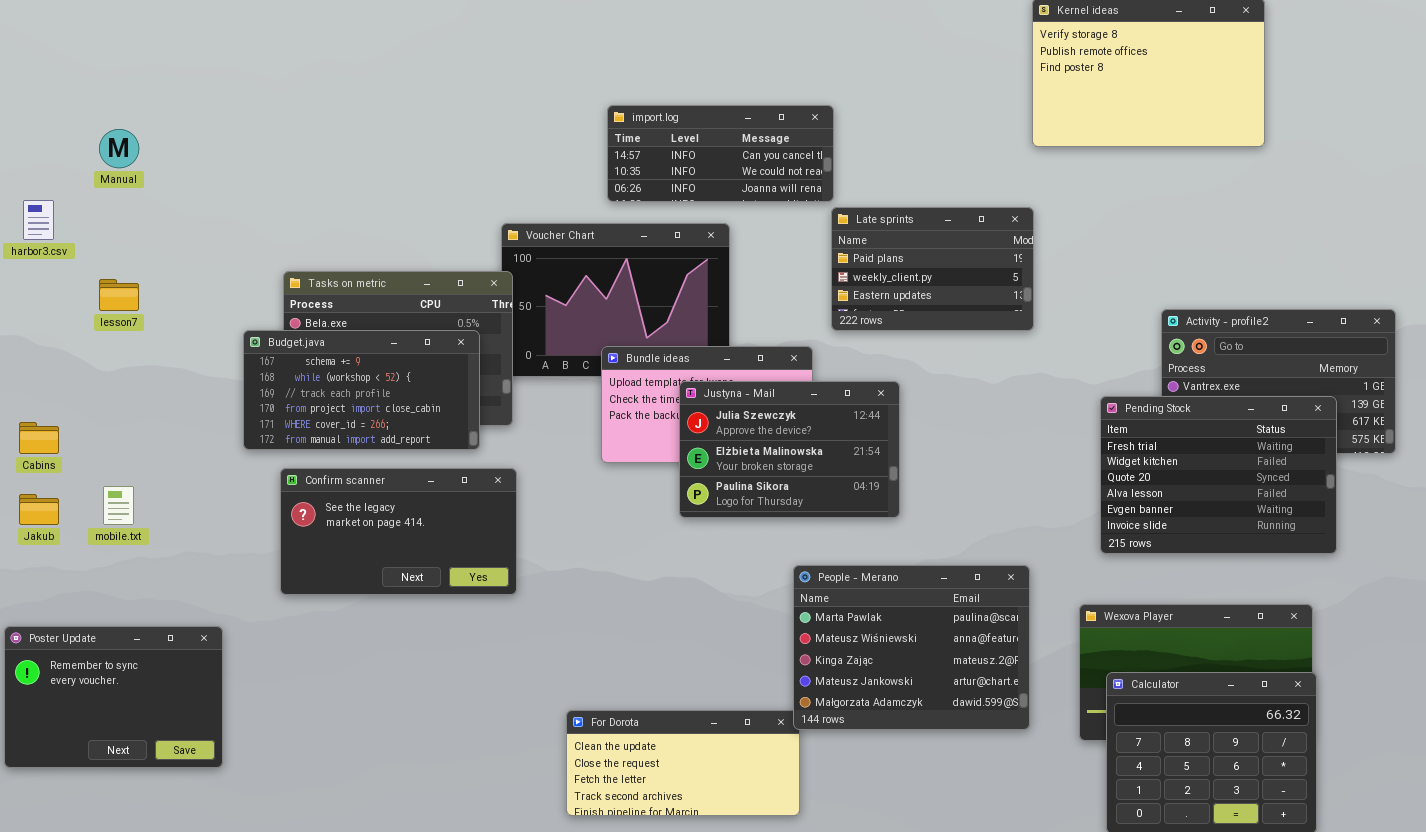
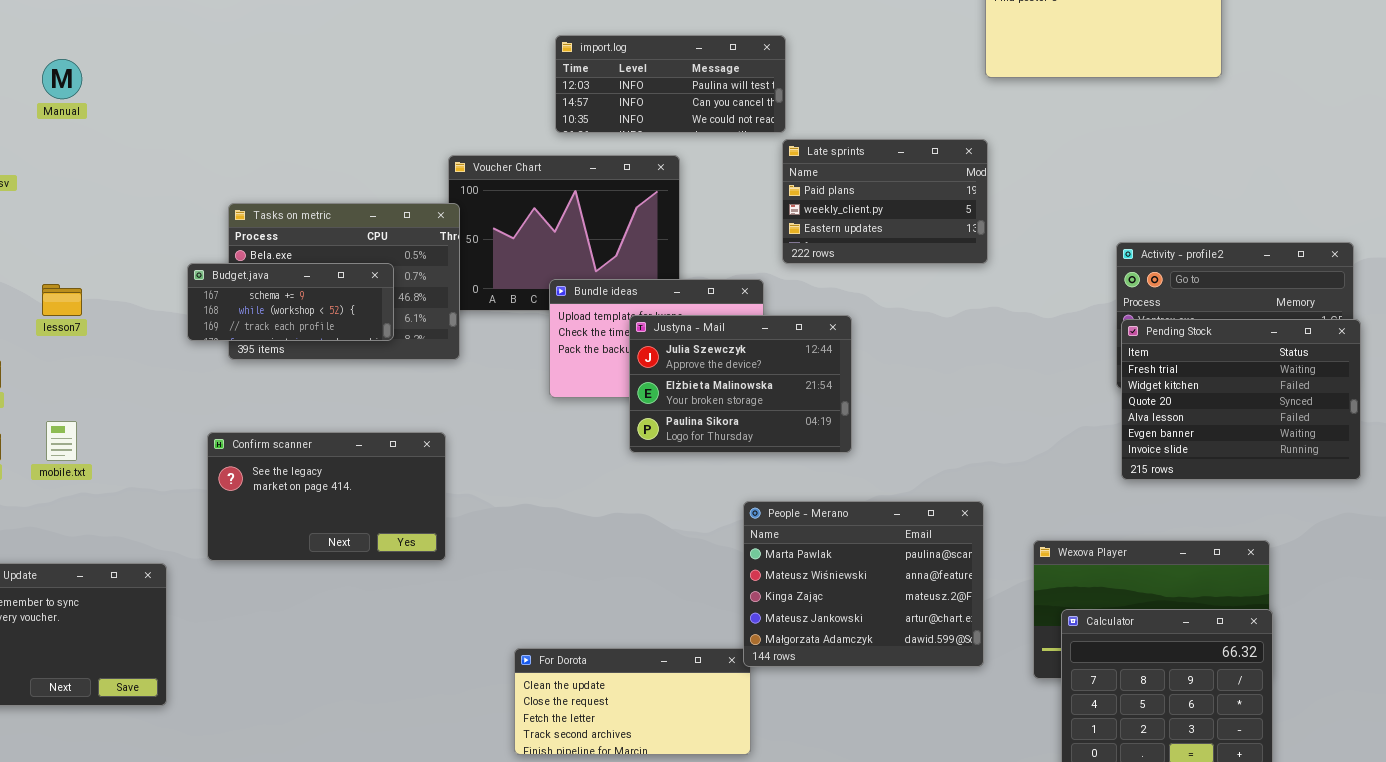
import.log: [607,105,834,202] -> [555,35,786,133], scrolled up 1 row
lesson7: [99,279,139,311] -> [42,284,82,316], moved
Budget.java: [243,330,480,450] -> [187,263,394,341], resized
Pending Stock: [1100,396,1337,554] -> [1121,319,1361,480], moved
Confirm scanner: [280,468,517,595] -> [207,432,446,561], moved

